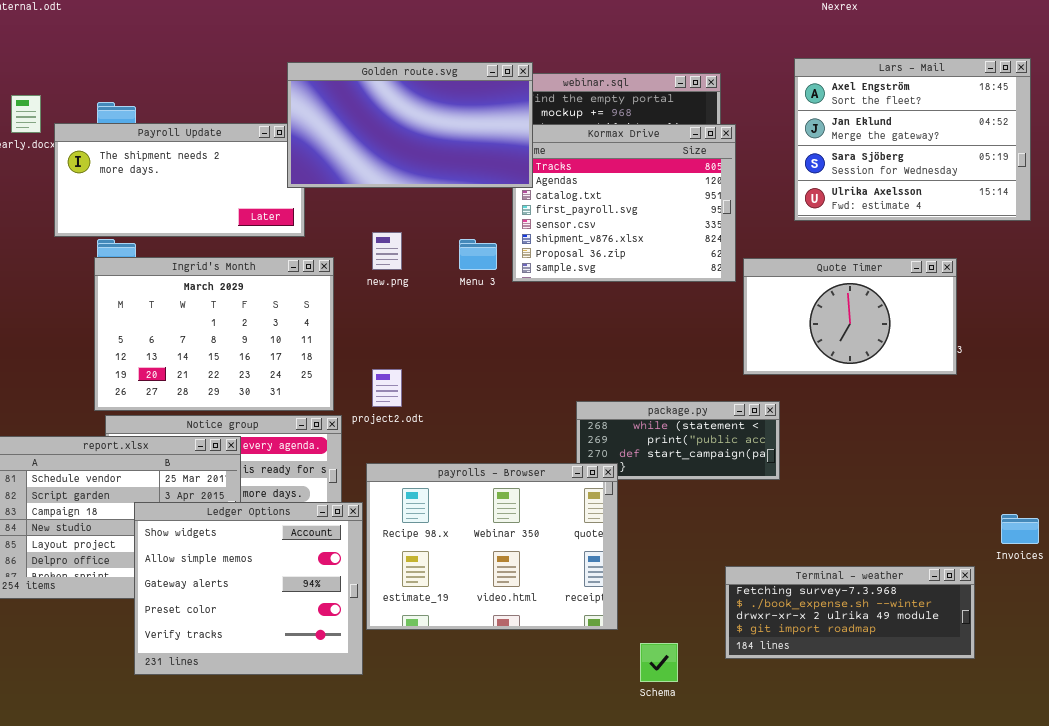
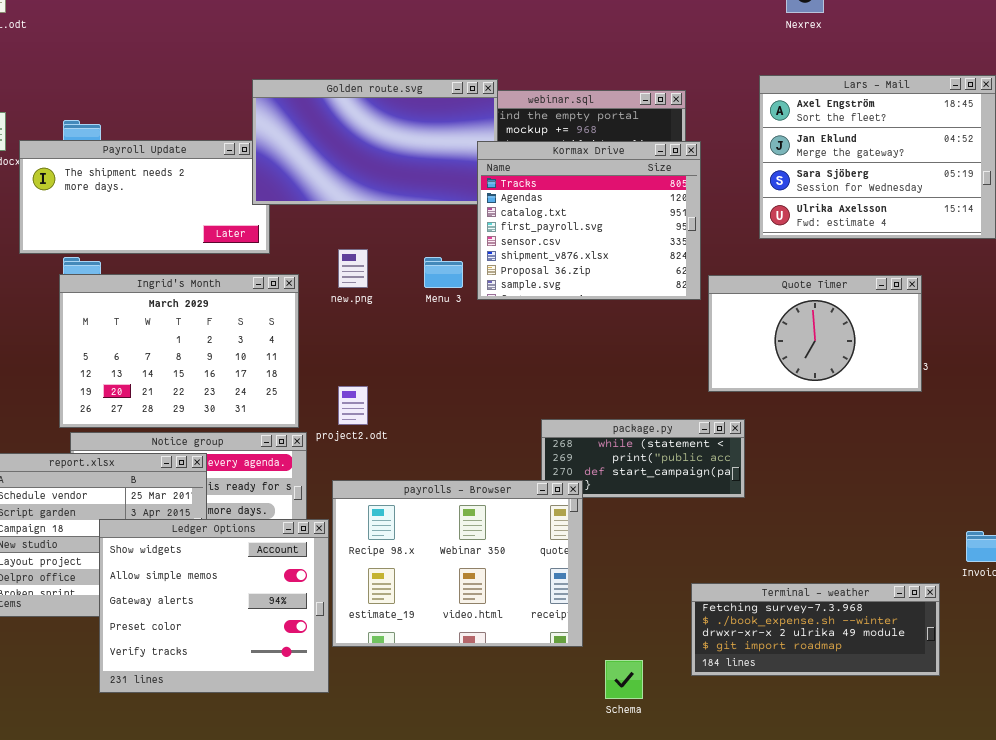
Kormax Drive: [512,124,736,282] -> [477,141,701,300], raised

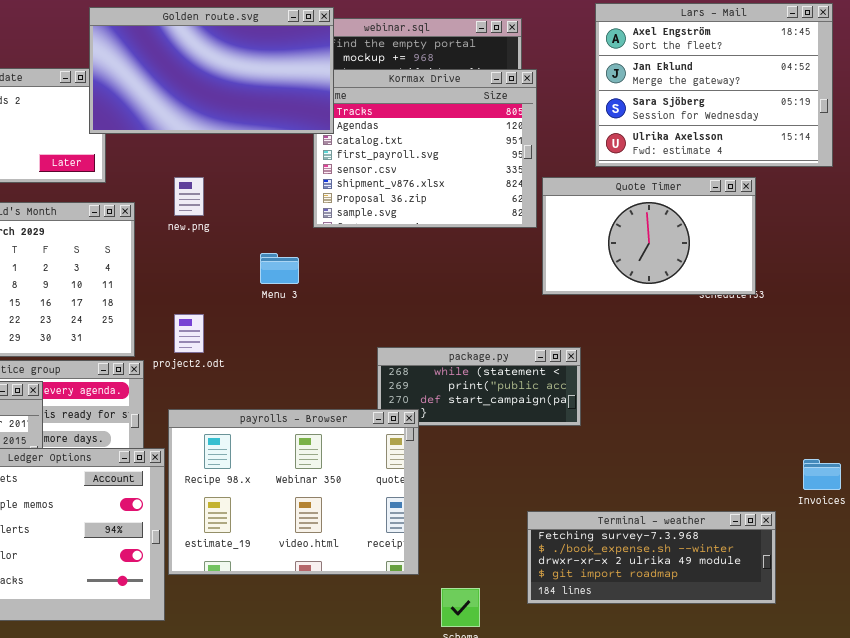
Golden route.svg: [252,79,498,205] -> [89,7,334,134], raised
Menu 3: [424,257,463,288] -> [260,253,299,284], moved
Quote Timer: [708,275,922,392] -> [542,177,756,295], moved

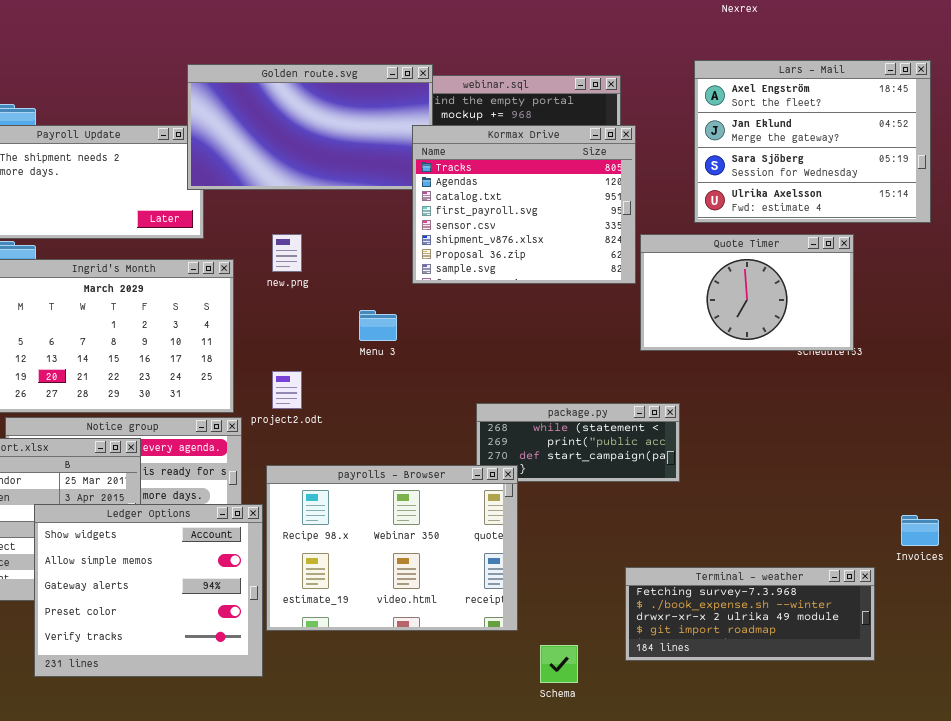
Kormax Drive: [313,69,537,228] -> [412,125,636,284], raised

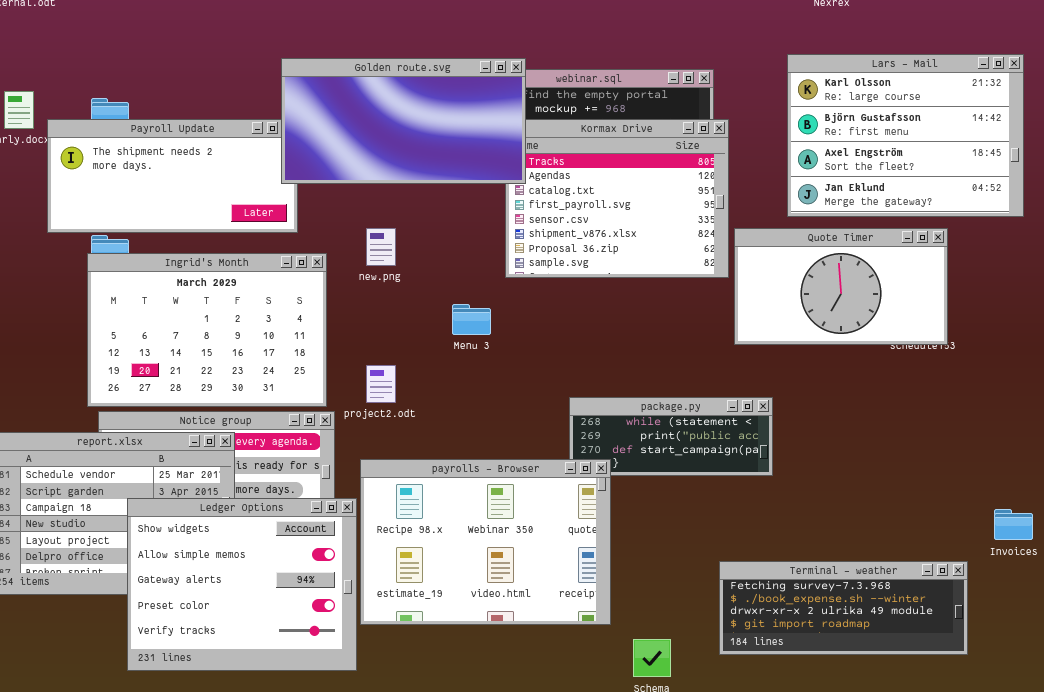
Lars - Mail: [694,60,931,223] -> [787,54,1024,217], scrolled up 2 rows
Golden route.svg: [187,64,433,190] -> [281,58,526,184], raised

